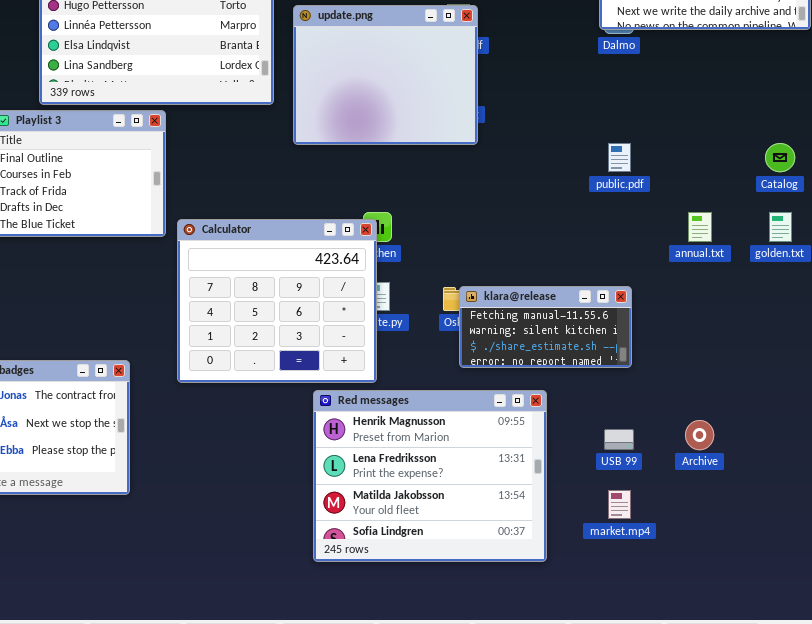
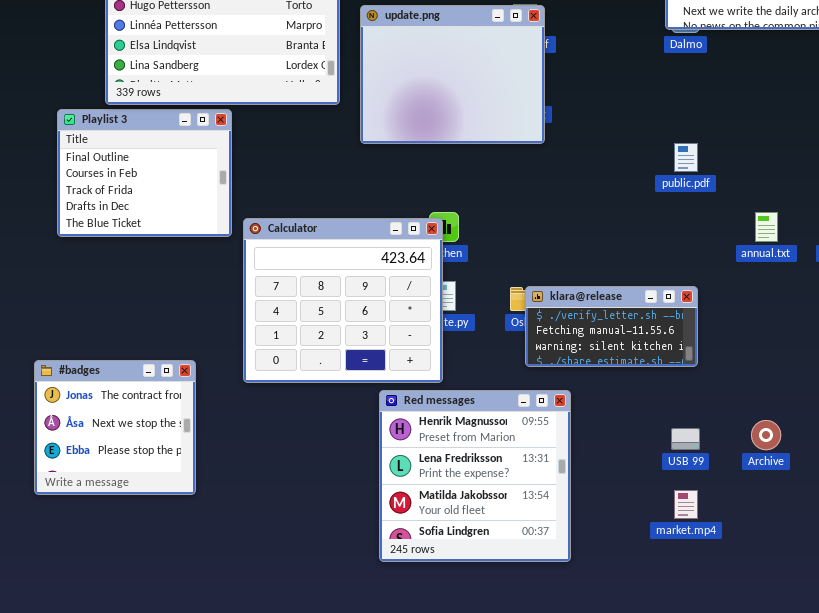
klara@release: [459,286,632,368] -> [525,286,698,367], scrolled up 1 row
Red messages: [313,390,547,562] -> [379,390,571,562], resized

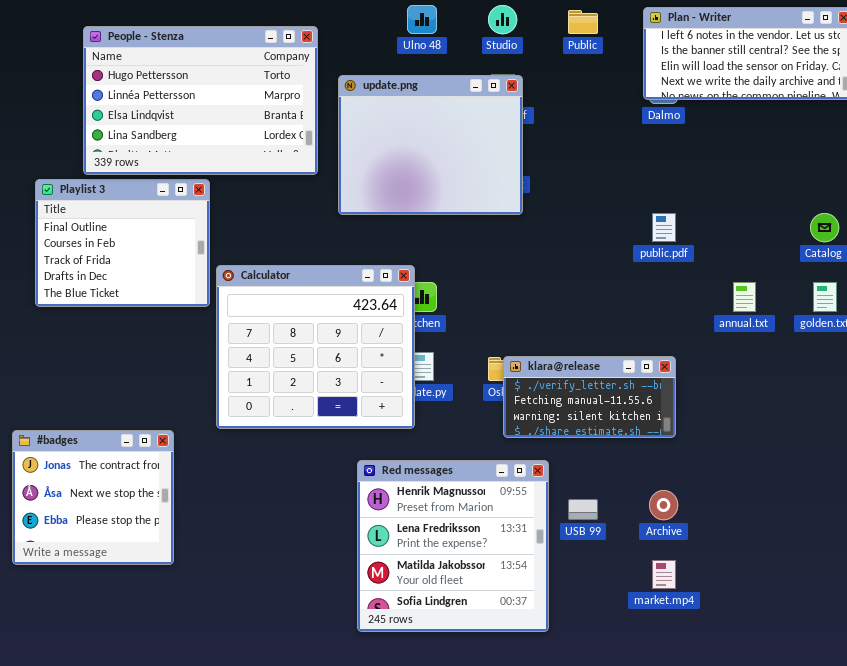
Calculator: [243,218,443,383] -> [216,265,415,429], moved
Archive: [751,420,781,450] -> [649,490,678,520], moved
USB 99: [671,428,700,450] -> [568,499,598,520], moved

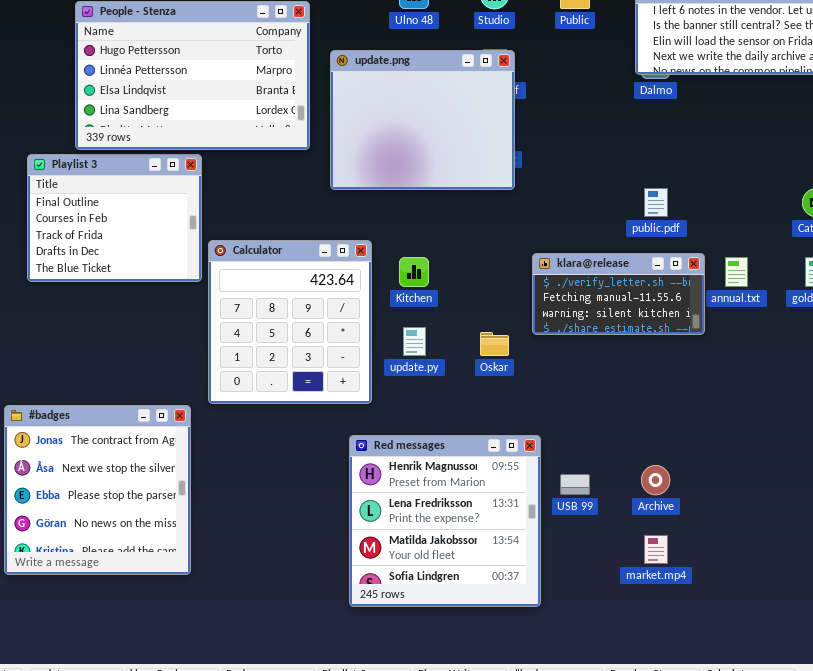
Calculator: [216,265,415,429] -> [208,240,372,404], resized
klara@release: [503,356,676,438] -> [532,253,705,335], moved
#badges: [12,430,174,565] -> [4,405,191,575], resized

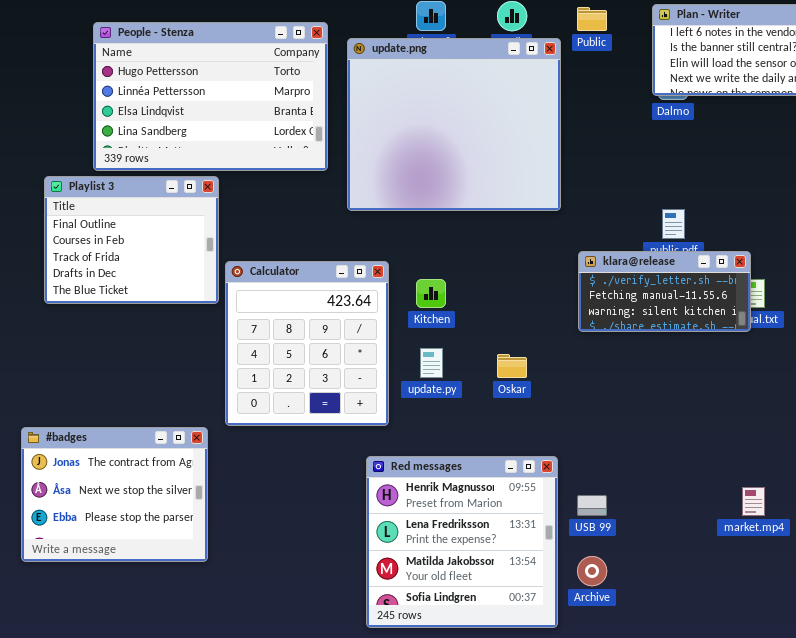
update.png: [330,50,515,190] -> [347,38,561,211], resized
klara@release: [532,253,705,335] -> [578,251,751,332], moved
#badges: [4,405,191,575] -> [21,427,208,562], resized
Archive: [641,465,670,495] -> [577,556,607,586], moved
market.mp4: [644,535,668,564] -> [742,487,765,516], moved

